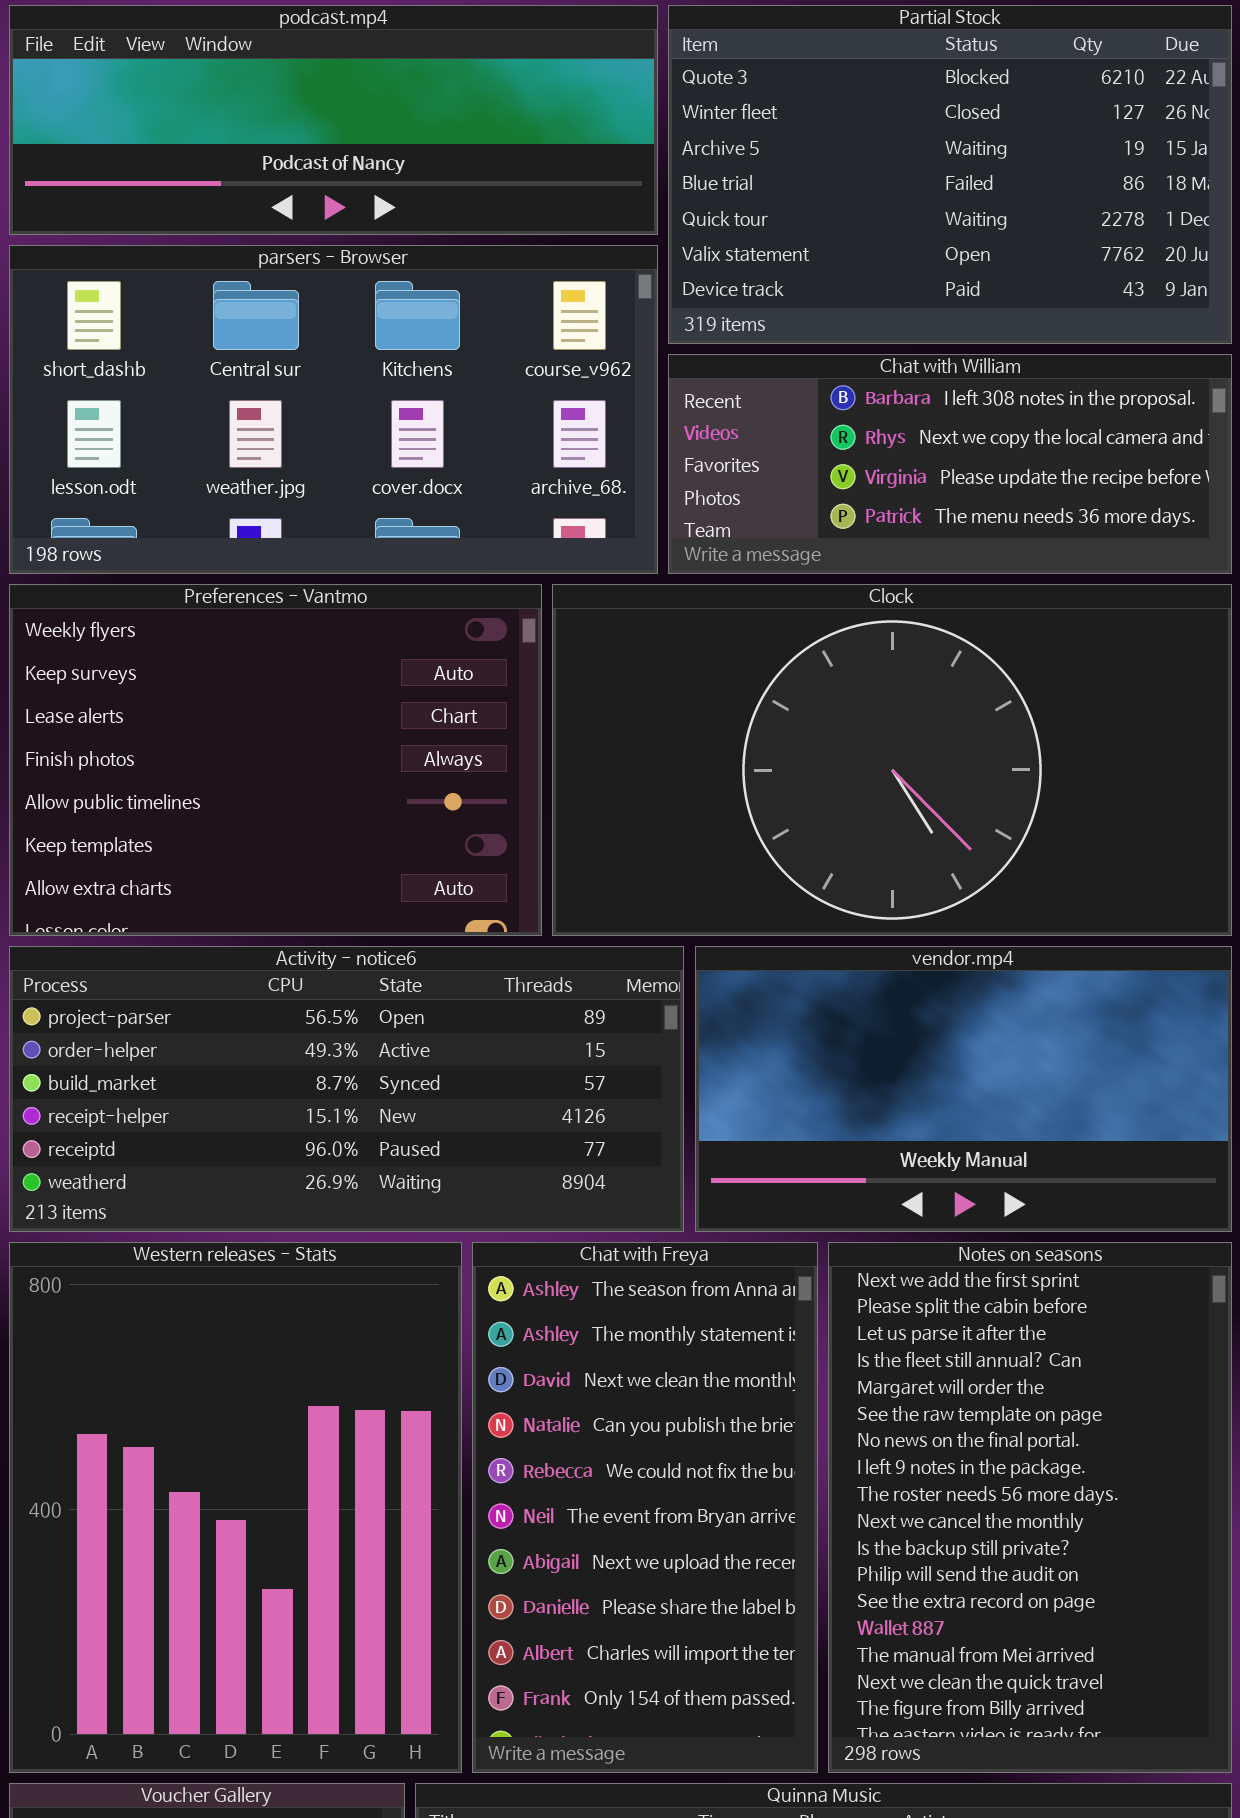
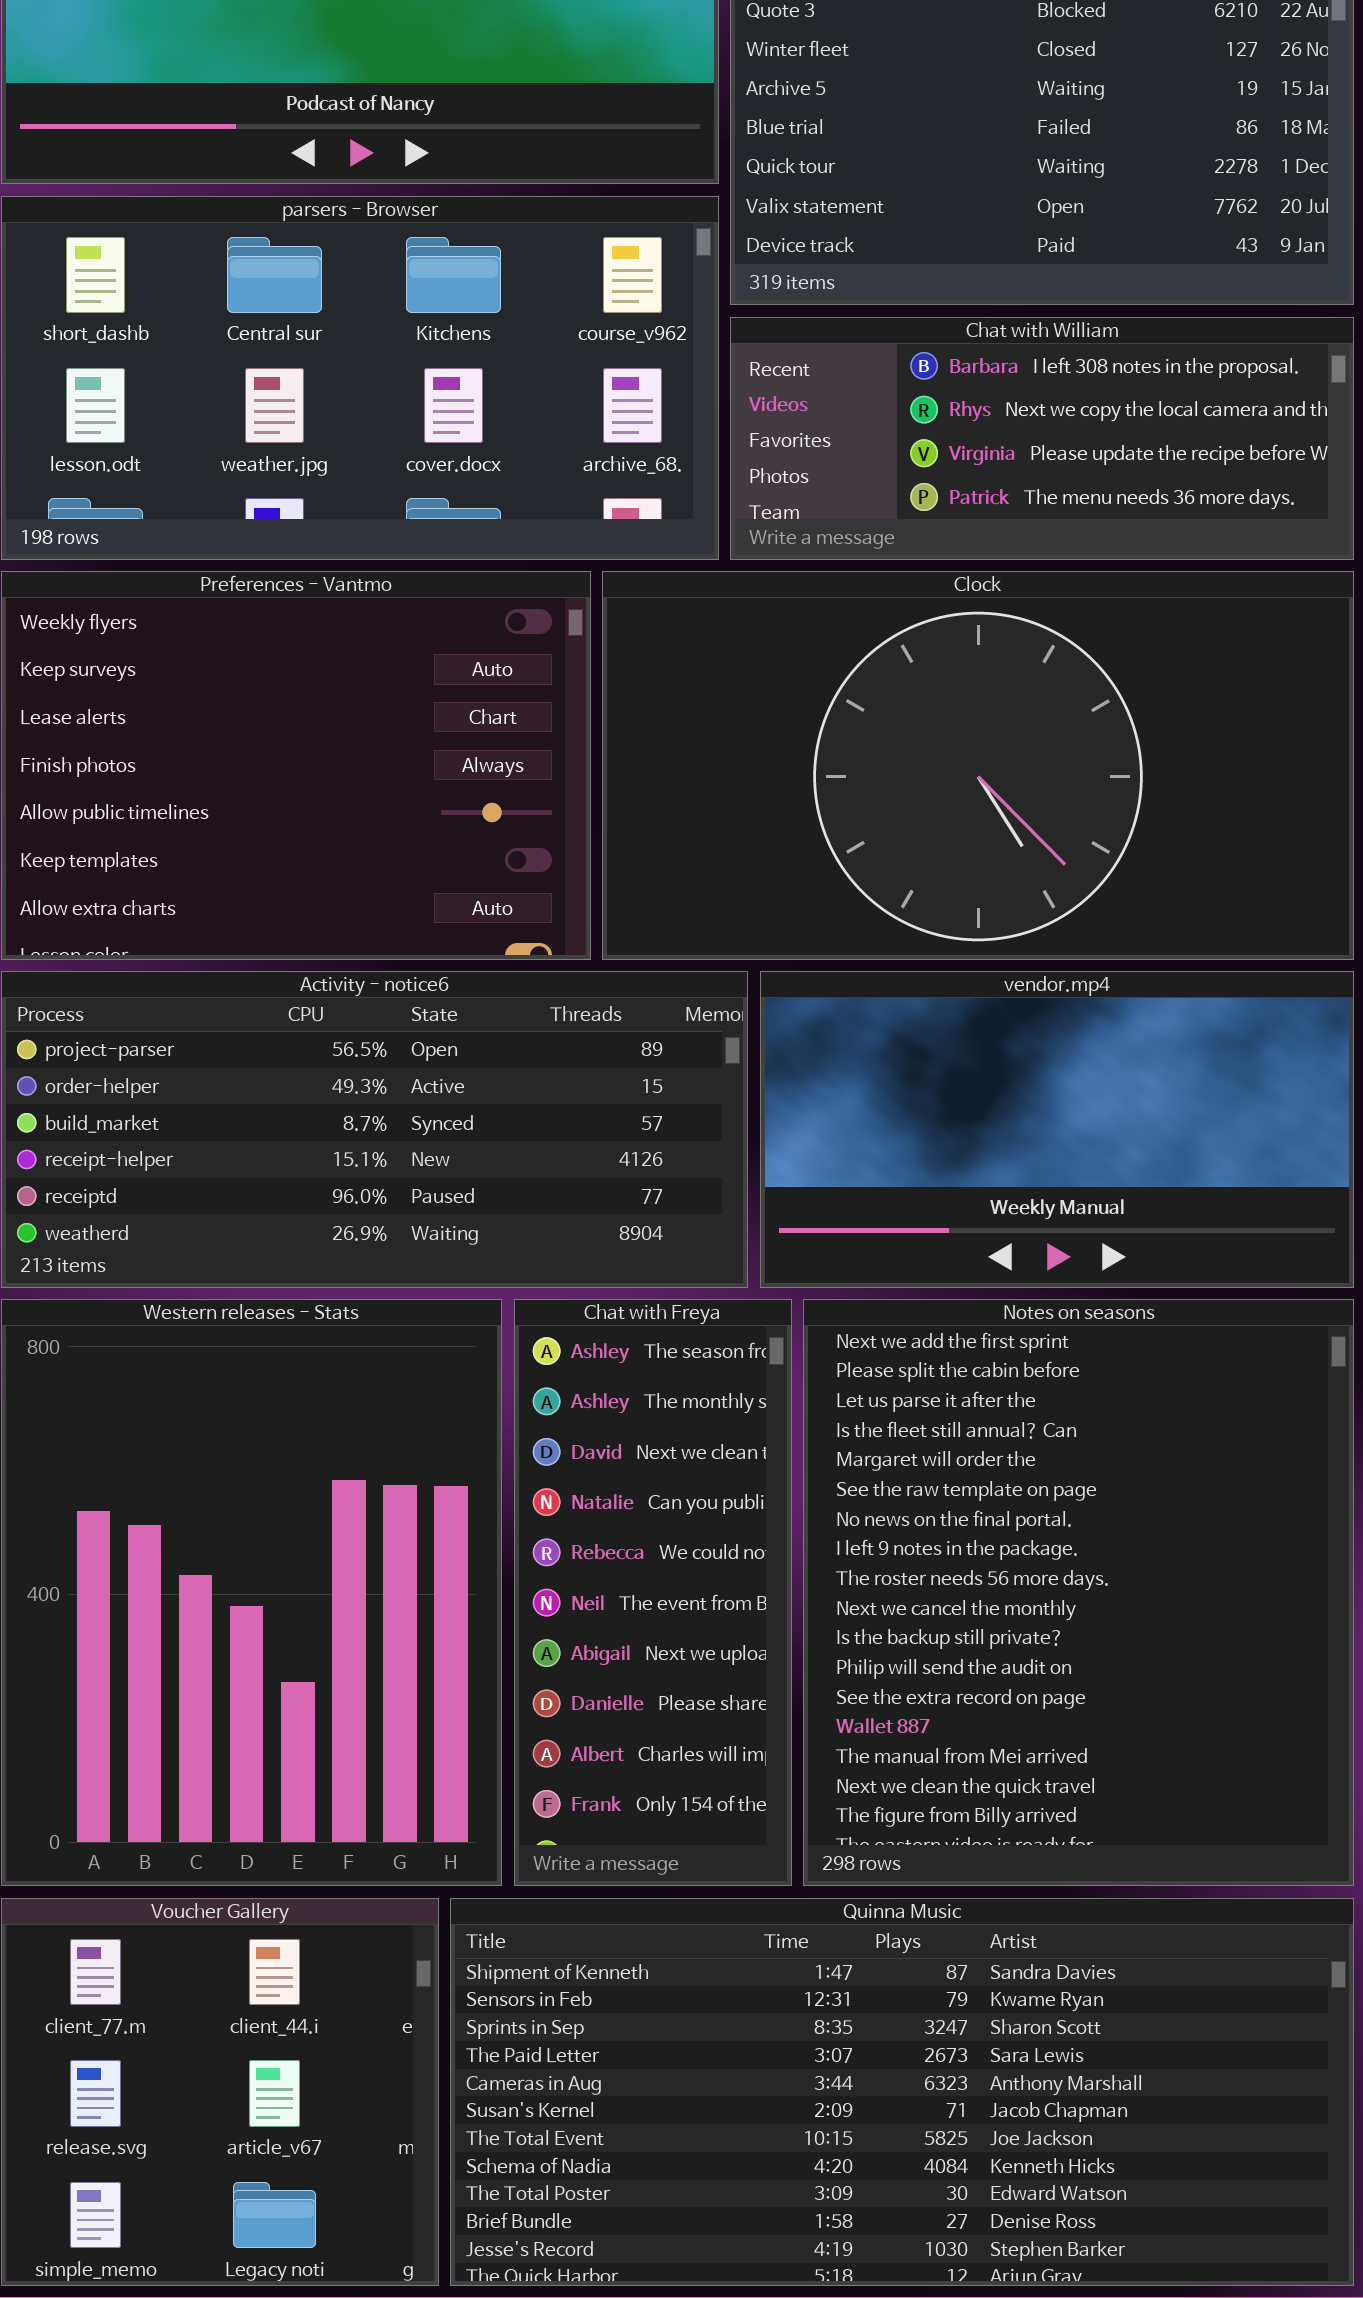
Chat with Freya: [472,1242,818,1773] -> [514,1299,792,1886], resized
Notes on seasons: [828,1242,1232,1773] -> [803,1299,1354,1886], resized

